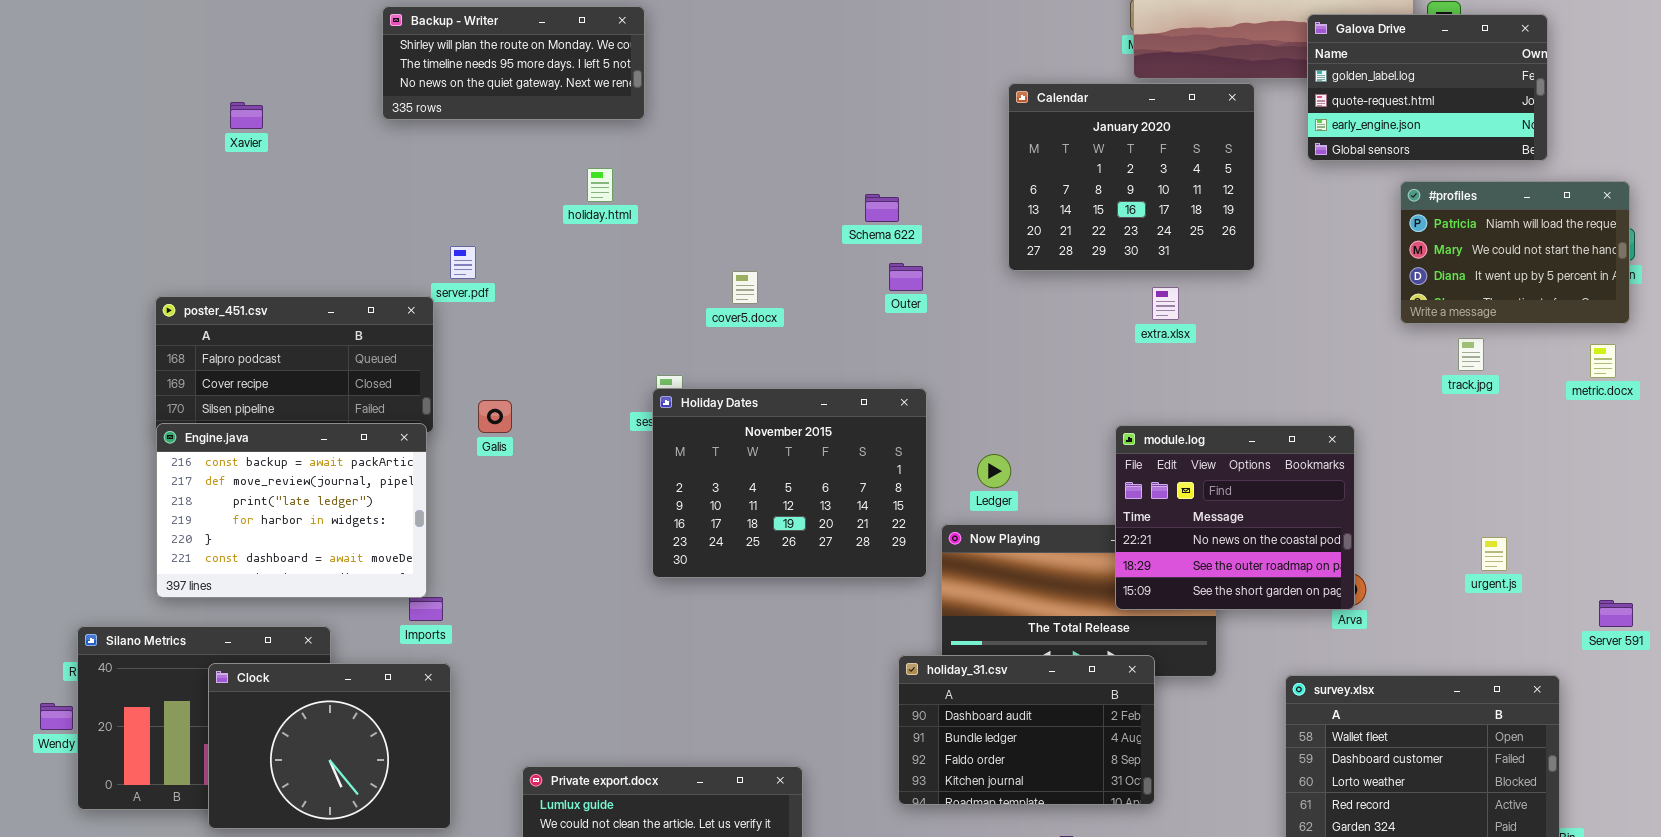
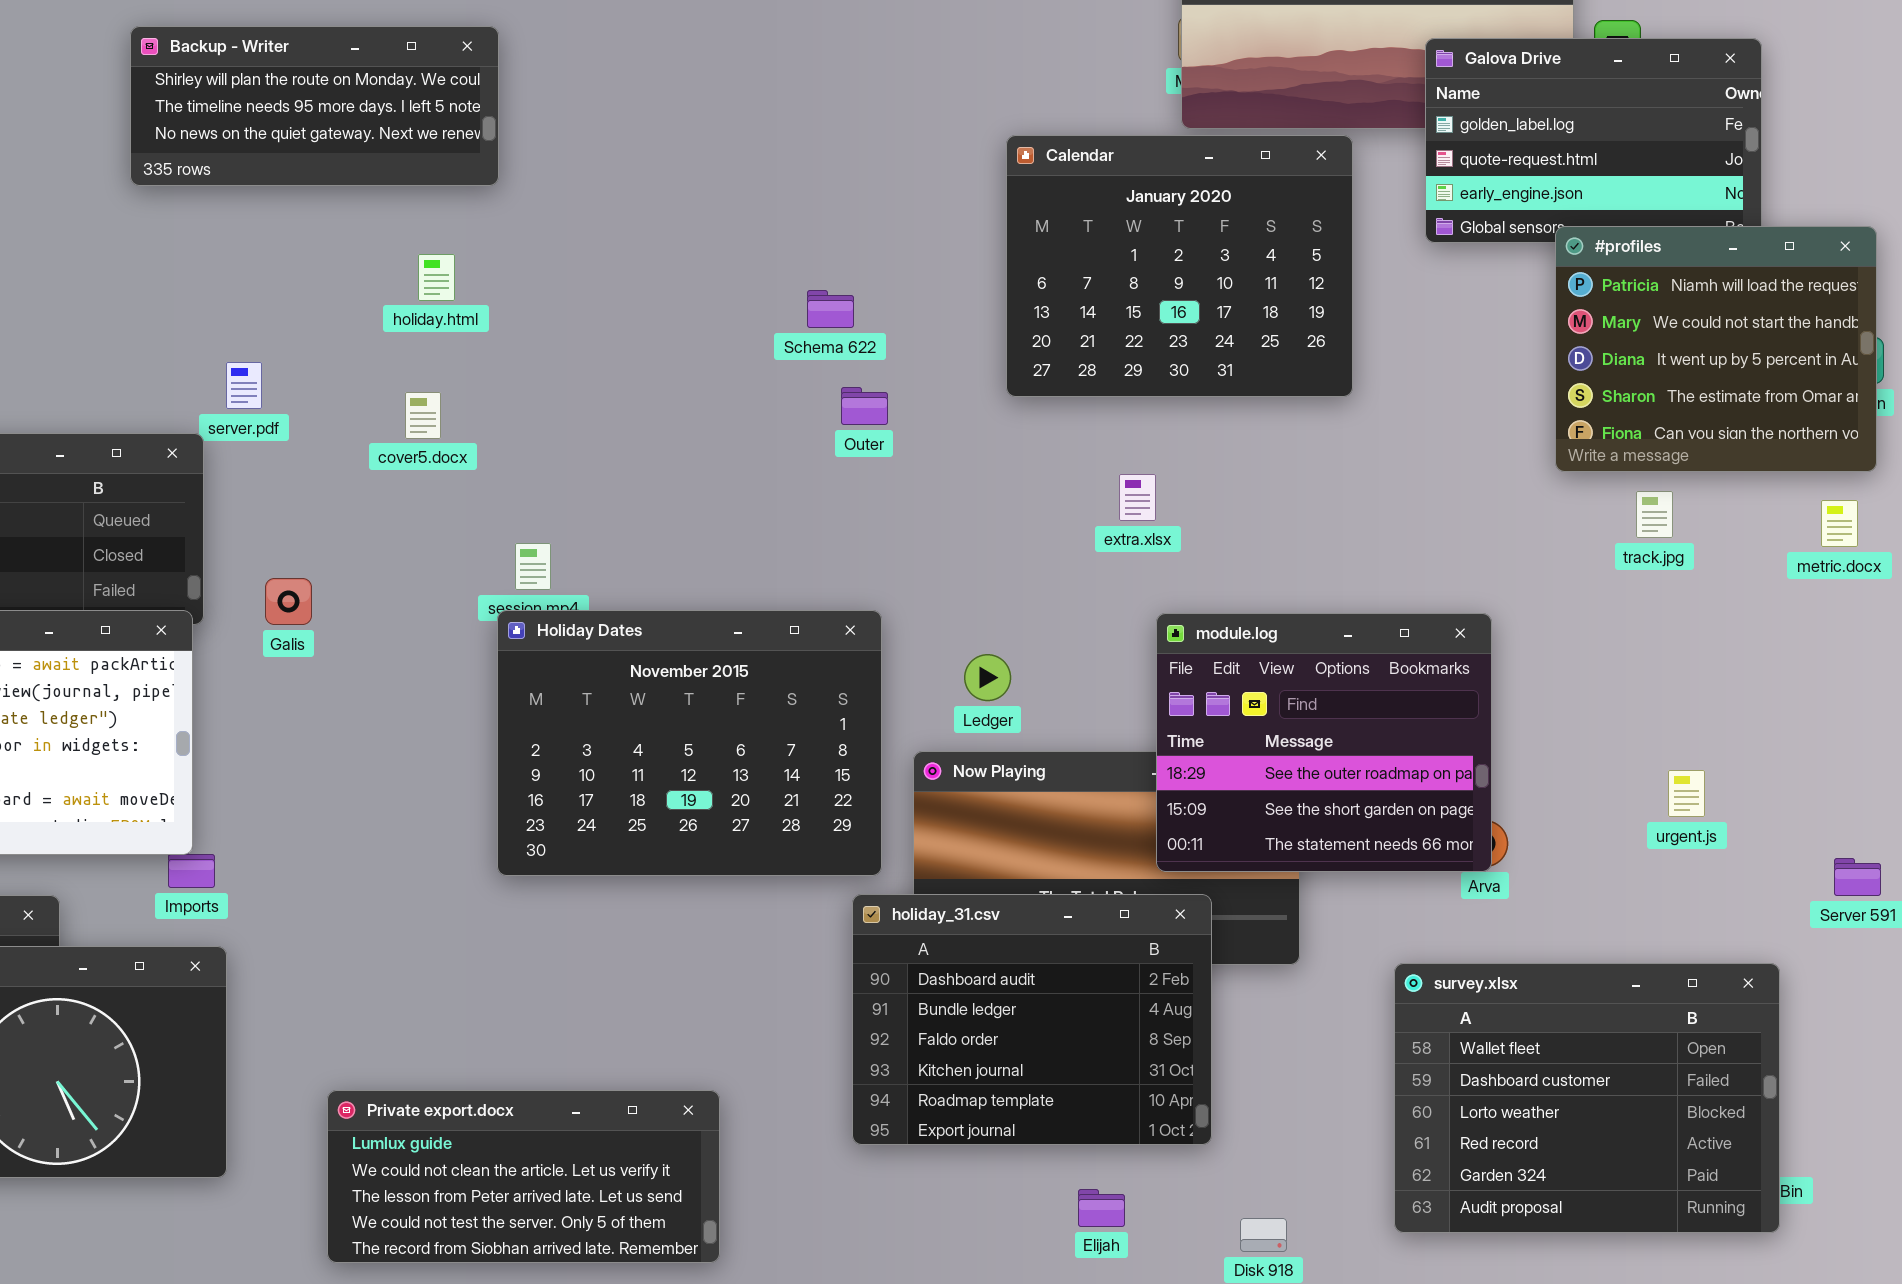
#profiles: [1400,181,1630,324] -> [1555,226,1877,472], resized
cover5.docx: [732,271,758,304] -> [405,392,441,439], moved
extra.xlsx: [1152,287,1179,320] -> [1119,474,1156,521], moved
Holiday Dates: [652,388,927,578] -> [497,610,882,876], moved
module.log: [1115,425,1355,610] -> [1156,613,1492,872], scrolled down 1 row
holiday_31.csv: [898,655,1155,805] -> [852,894,1212,1145], resized

